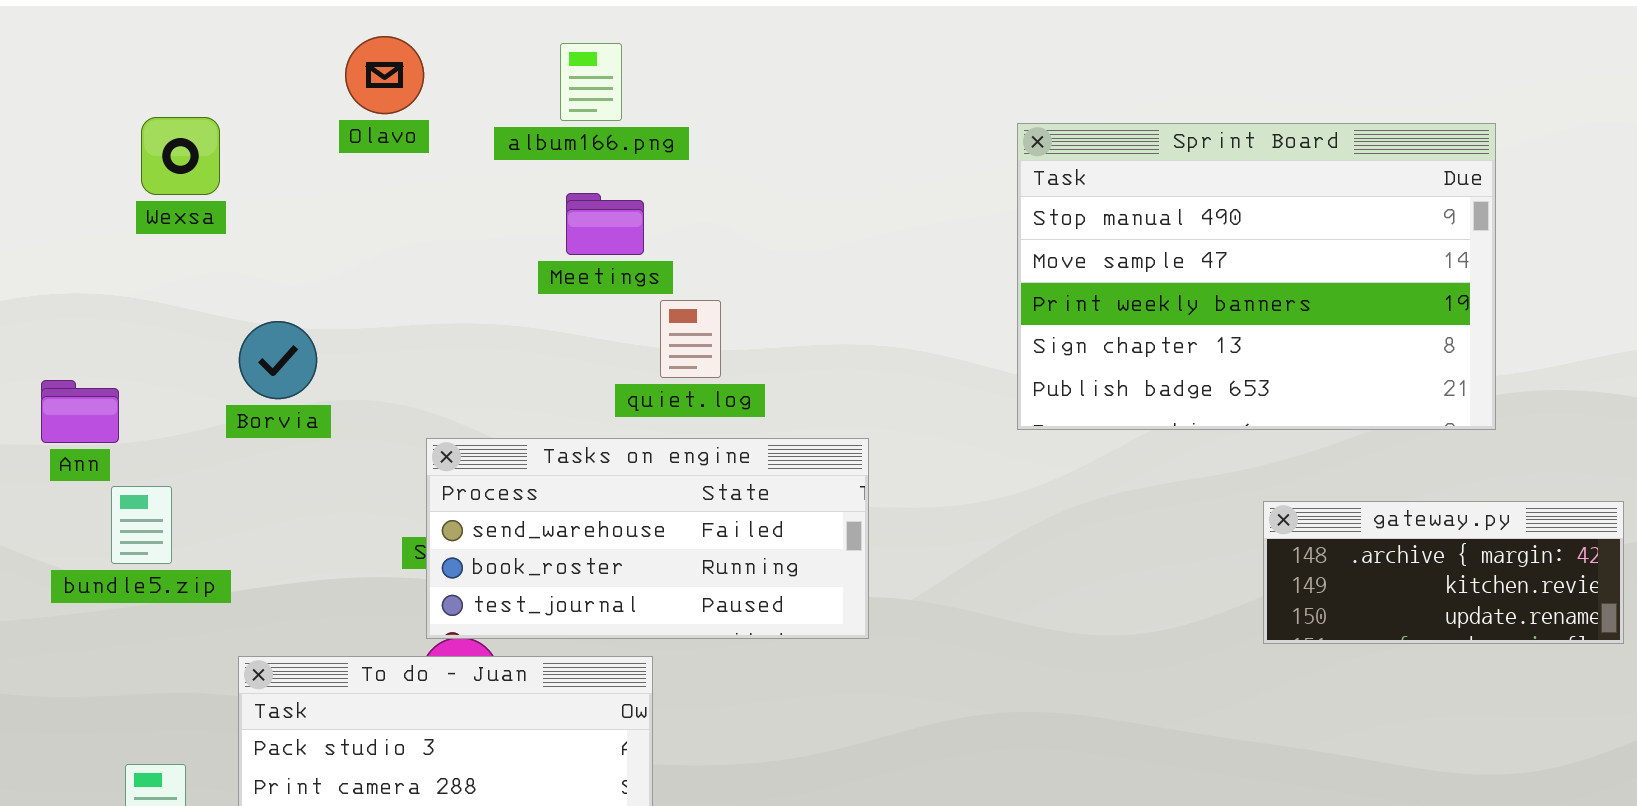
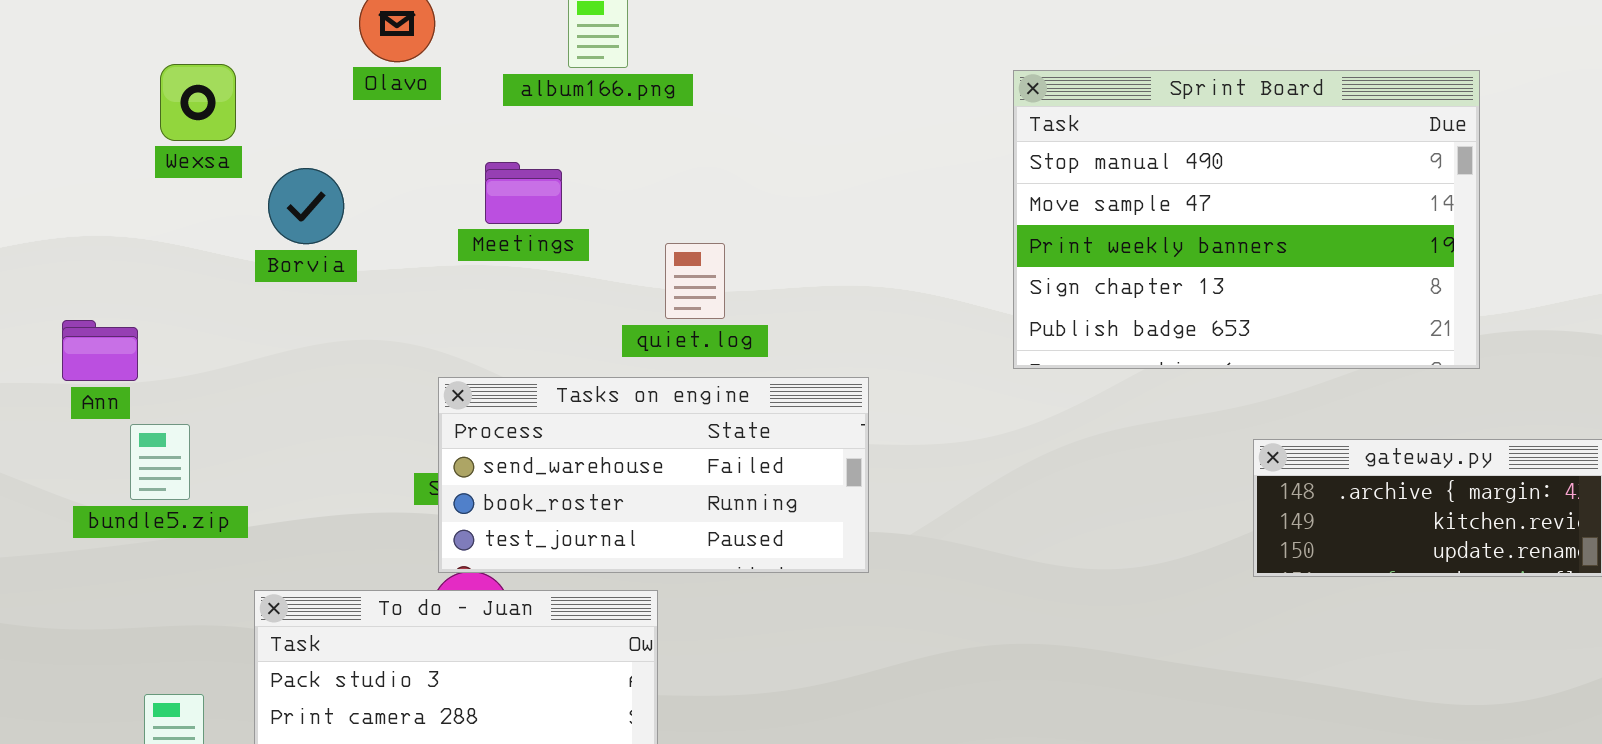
Meetings: [566,193,644,255] -> [485,162,562,224], moved
Borvia: [239,321,317,399] -> [268,168,344,244], moved

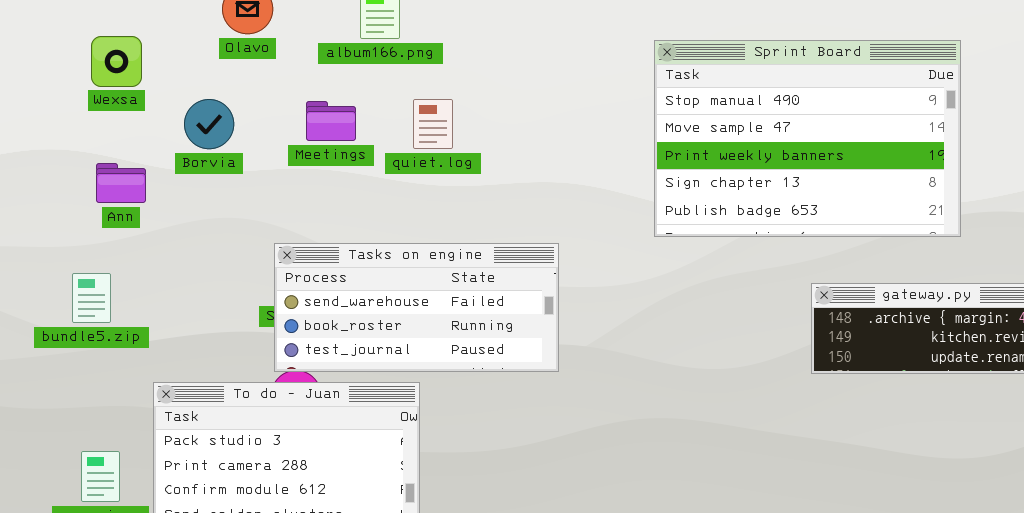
Borvia: [268,168,344,244] -> [184,99,234,149], moved
quiet.log: [665,243,725,319] -> [413,99,453,149], moved
Ann: [62,320,138,381] -> [96,163,146,203], moved

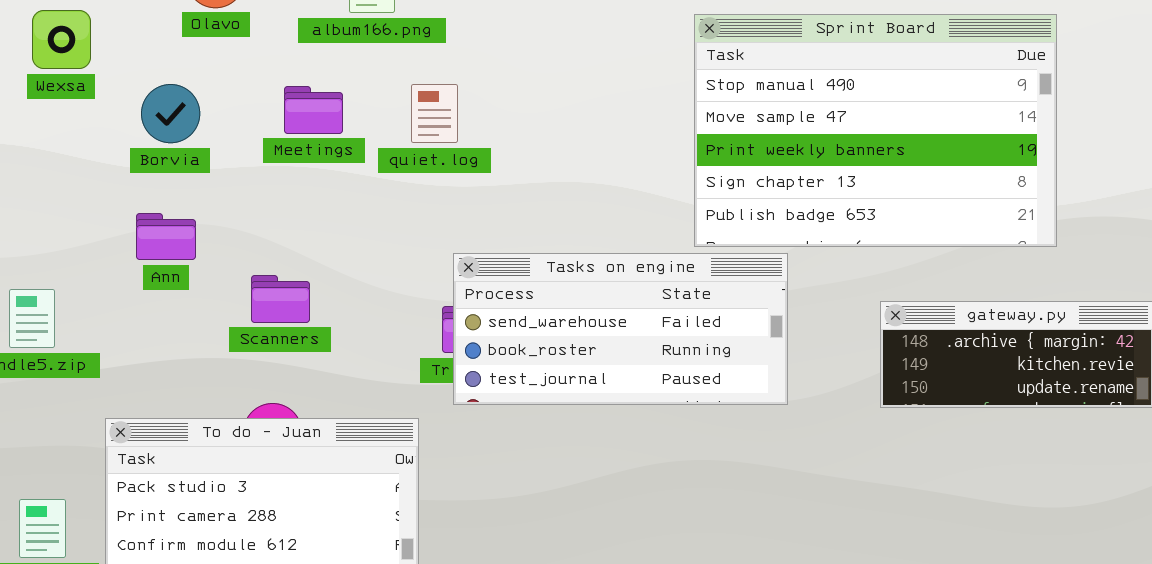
Ann: [96,163,146,203] -> [136,213,196,260], moved
Tasks on engine: [274,243,559,372] -> [453,253,788,405], moved

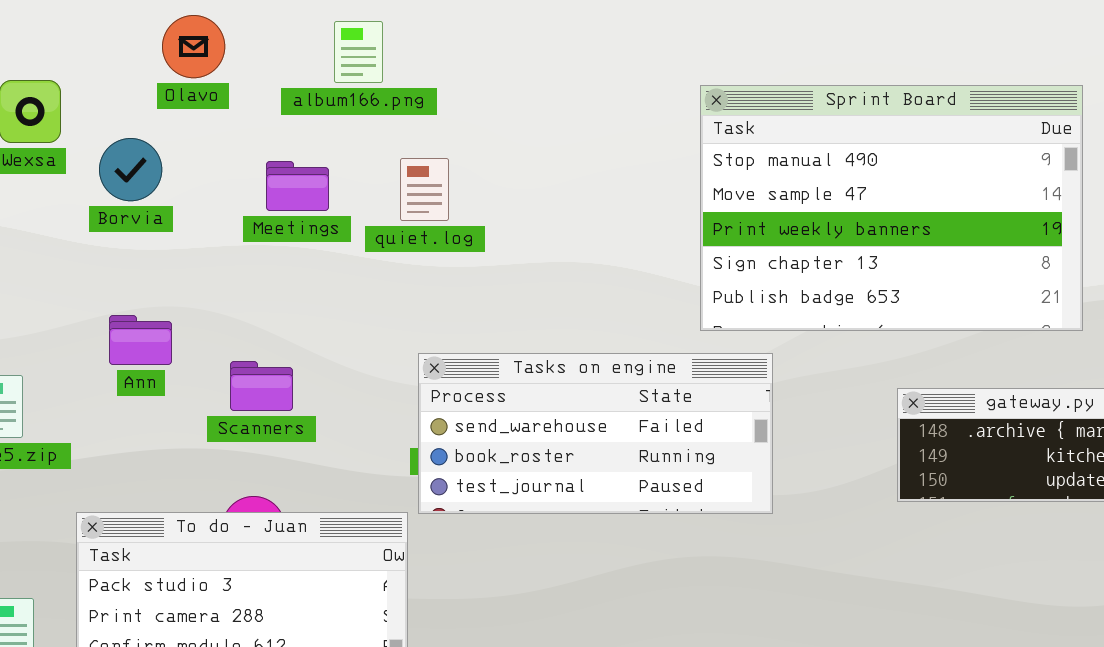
Borvia: [141,84,200,143] -> [99,138,162,201], moved
Ann: [136,213,196,260] -> [109,315,172,365], moved
Tasks on engine: [453,253,788,405] -> [418,353,773,514], moved

